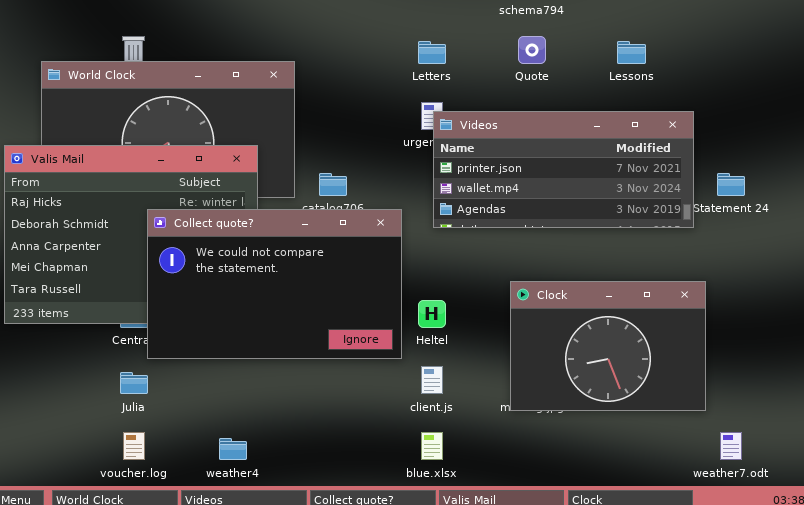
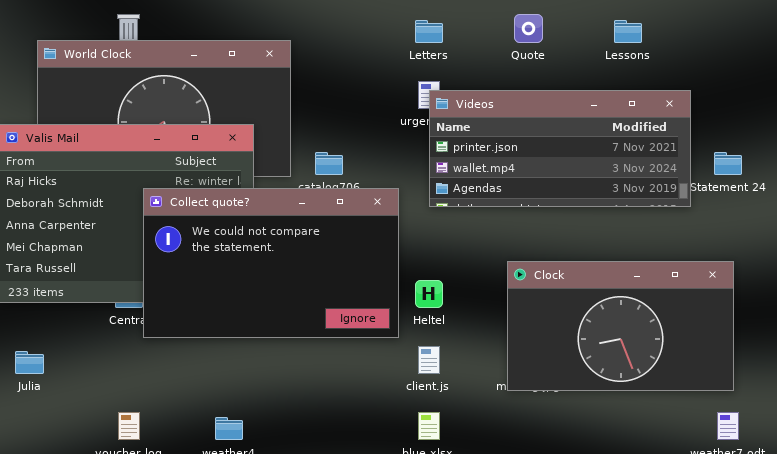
Clock: [510,281,706,411] -> [507,261,734,391], resized
Julia: [120,372,148,394] -> [15,351,44,374], moved

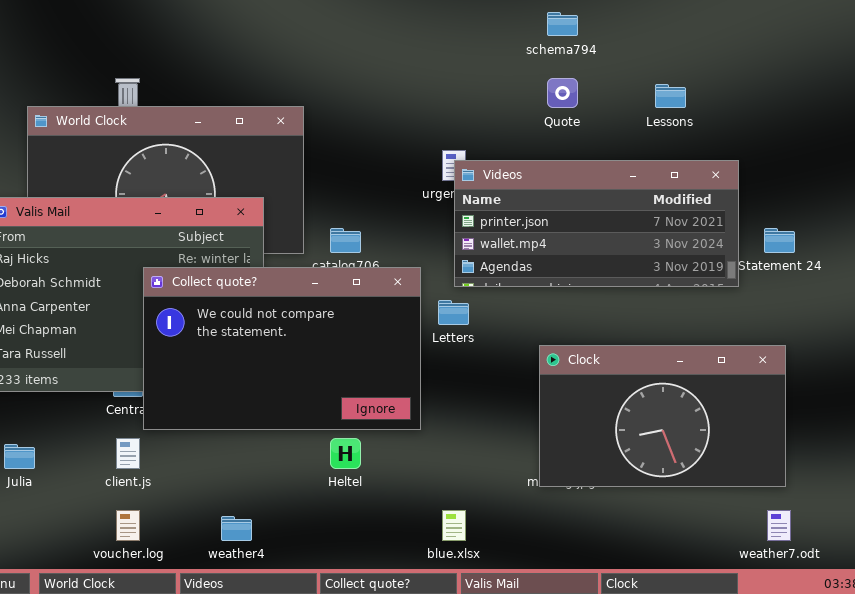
Letters: [415,20,443,43] -> [438,300,469,325], moved
Heltel: [415,280,443,308] -> [330,438,361,469], moved
client.js: [418,346,440,374] -> [116,438,140,469], moved

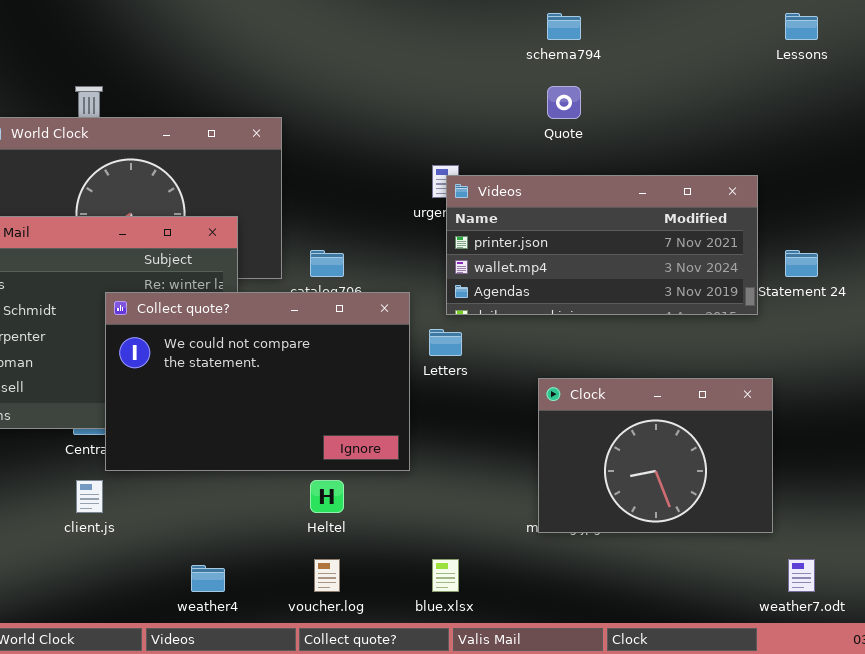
Lessons: [655,84,686,108] -> [785,13,818,40], moved
Clock: [539,345,786,487] -> [538,378,773,533], resized
voucher.log: [116,510,140,541] -> [314,559,340,592], moved

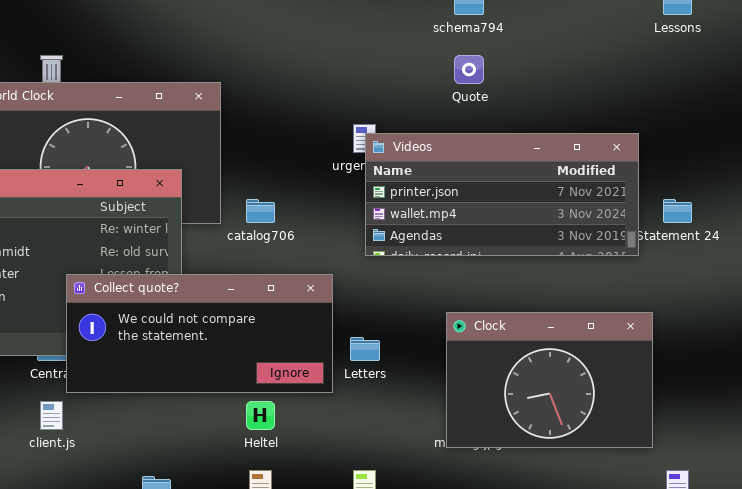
Collect quote?: [105,292,410,471] -> [66,274,333,393], resized
Letters: [429,329,462,356] -> [350,337,380,361], moved

